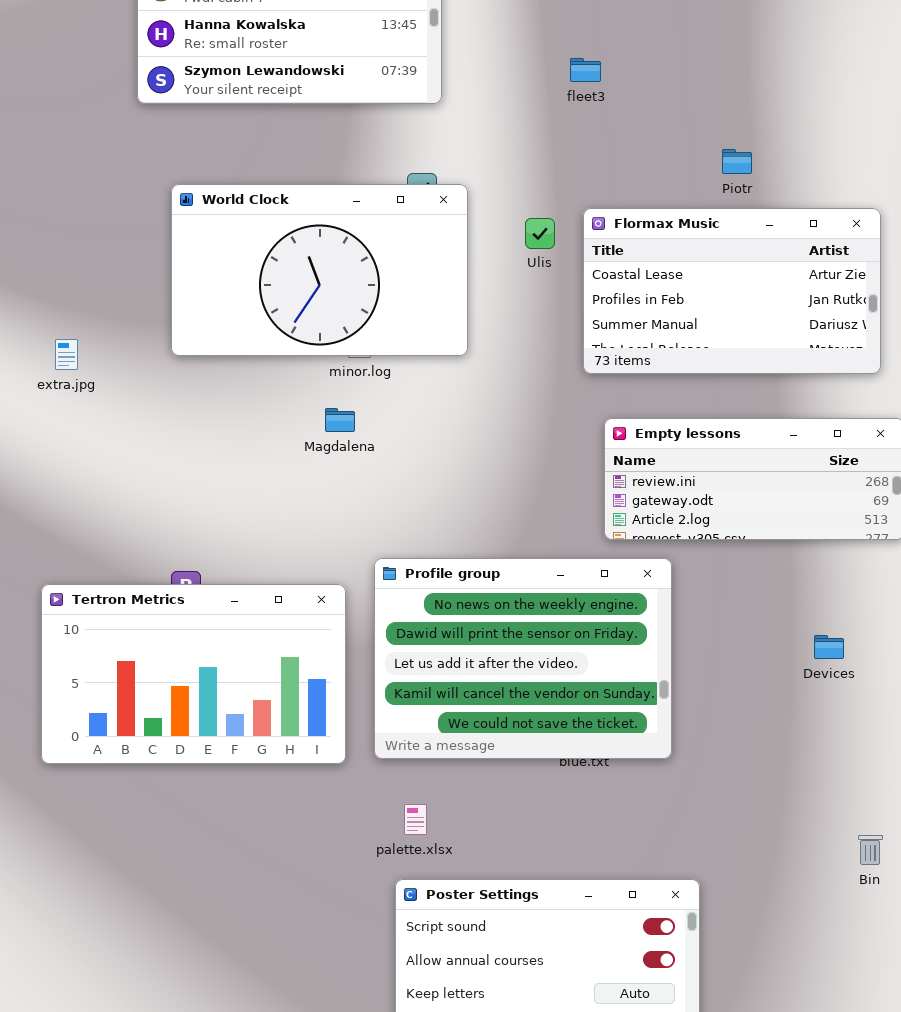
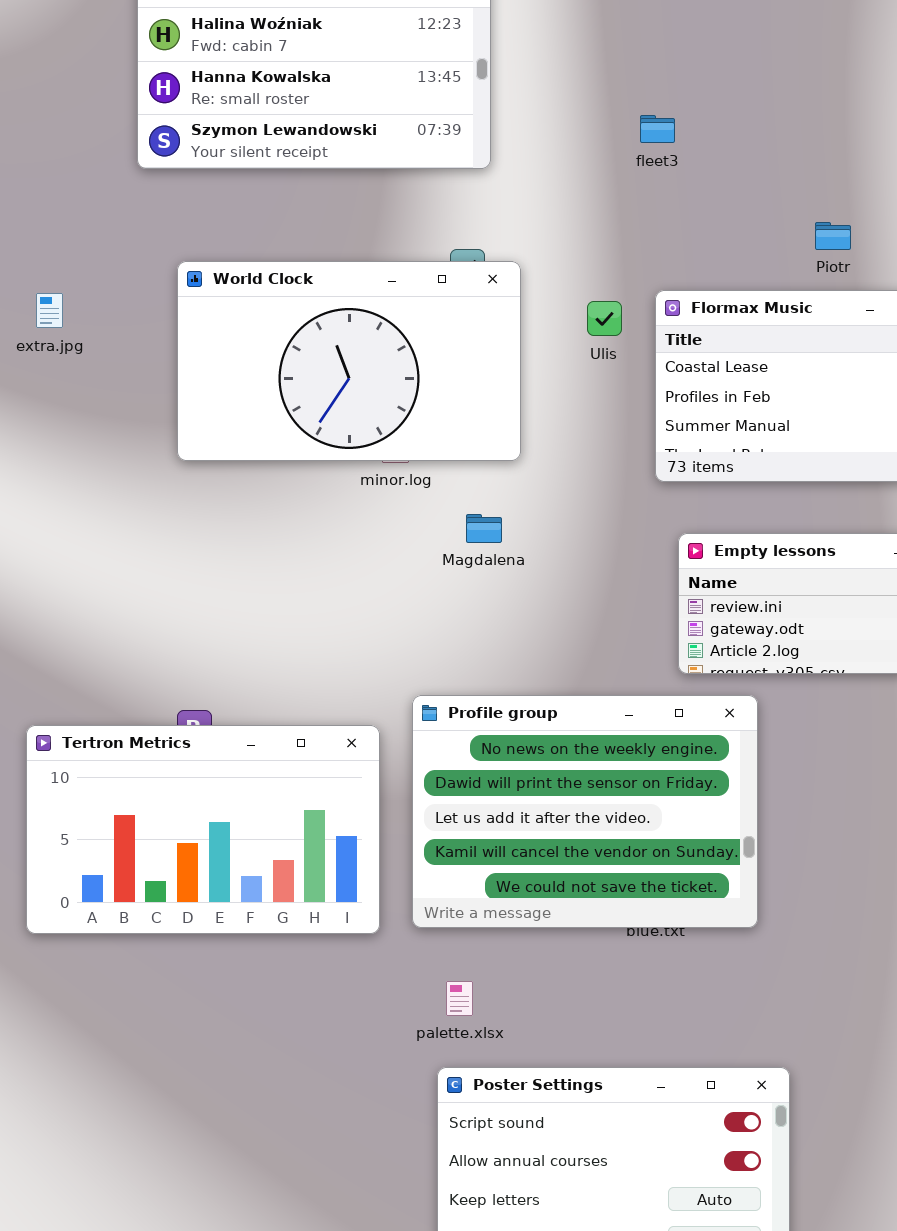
extra.jpg: [55,339,78,370] -> [36,293,63,328], moved
Magdalena: [325,408,355,432] -> [466,514,502,543], moved

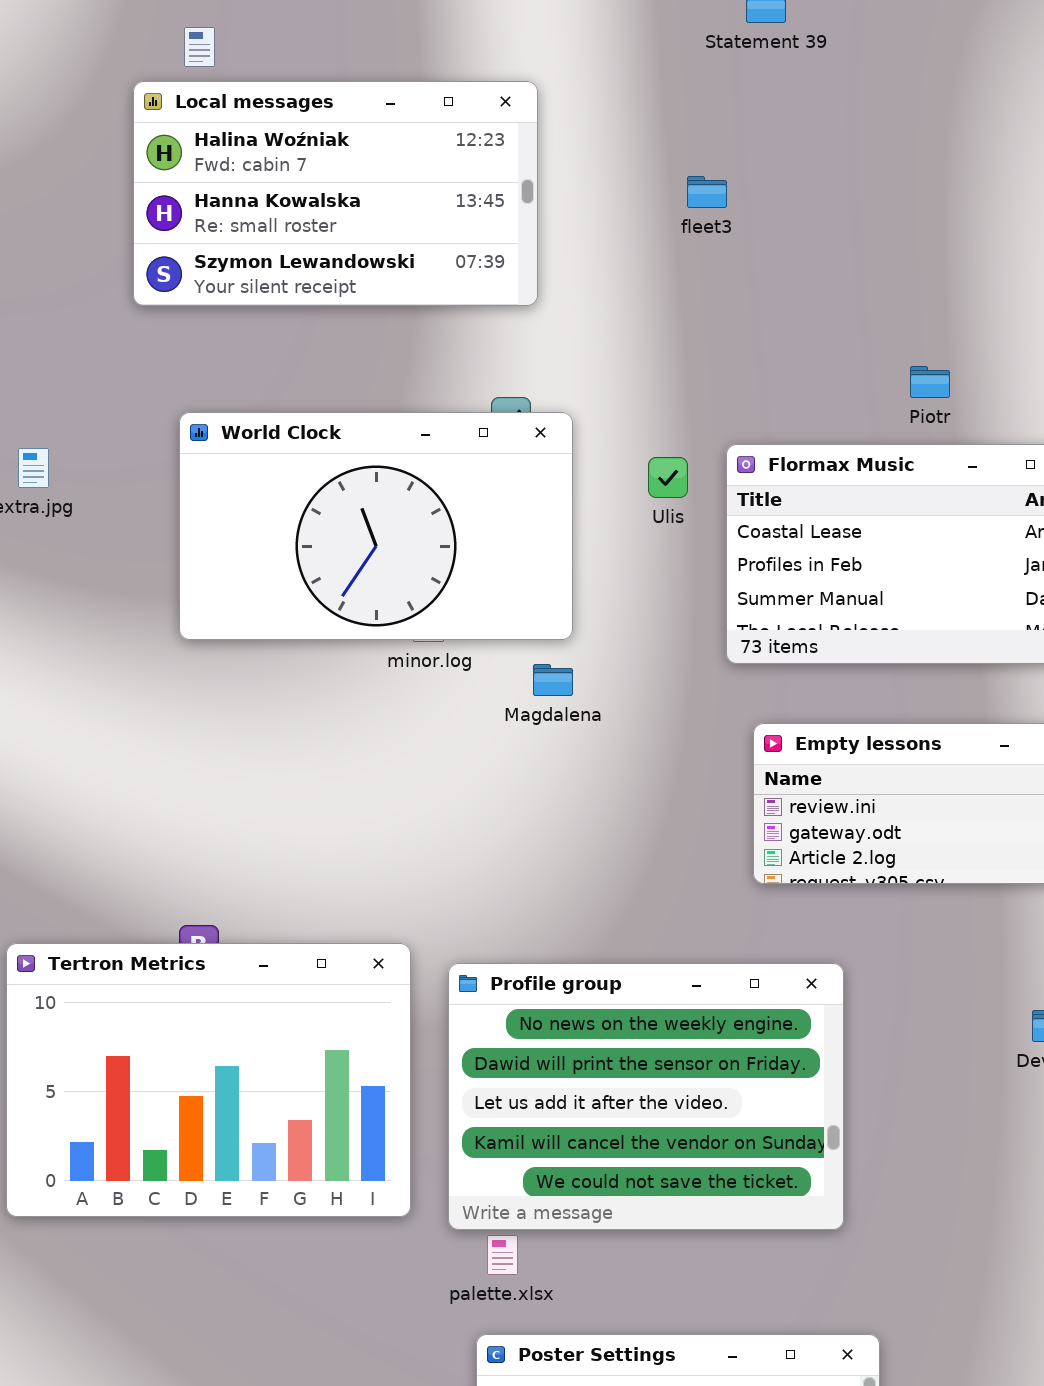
fleet3: [640,115,675,143] -> [687,176,727,208], moved
Magdalena: [466,514,502,543] -> [533,664,573,696], moved
Profile group: [412,695,758,928] -> [448,963,844,1230], moved
Tertron Metrics: [26,725,380,934] -> [6,943,411,1217], resized

